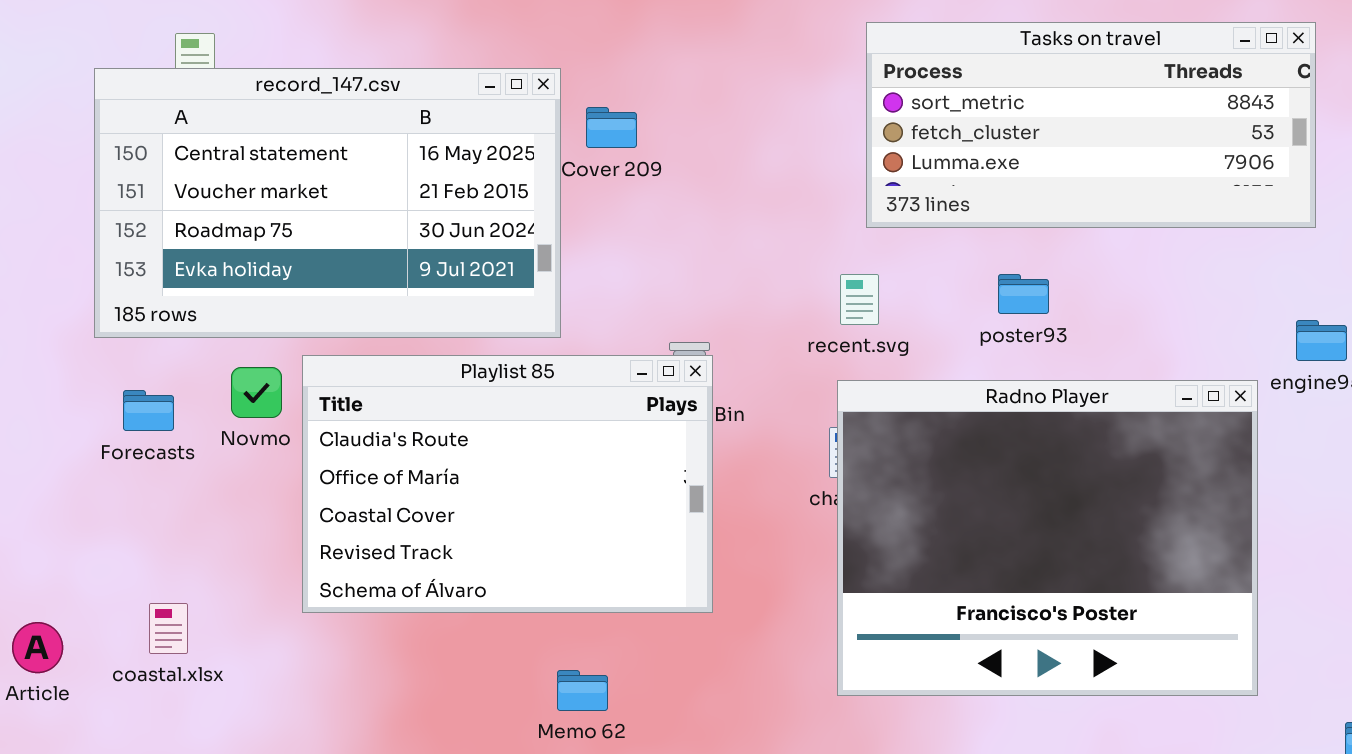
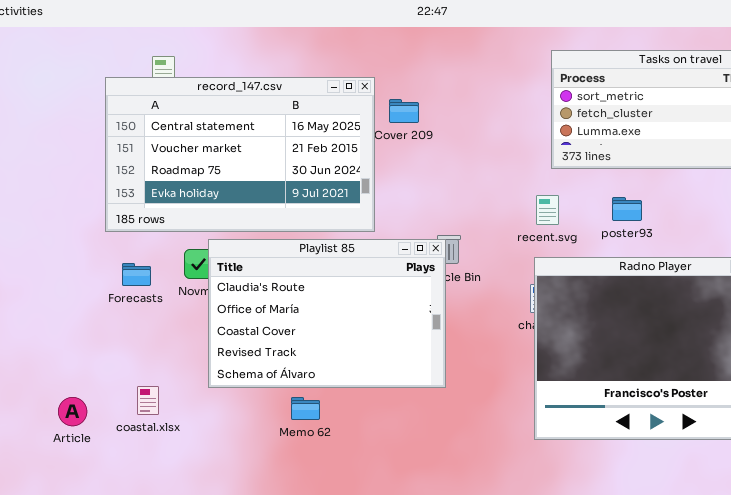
poster93: [998,274,1049,314] -> [612,197,642,221], moved
Playlist 85: [302,355,713,613] -> [208,239,446,388], moved
Memo 62: [557,670,608,711] -> [291,397,320,420], moved

